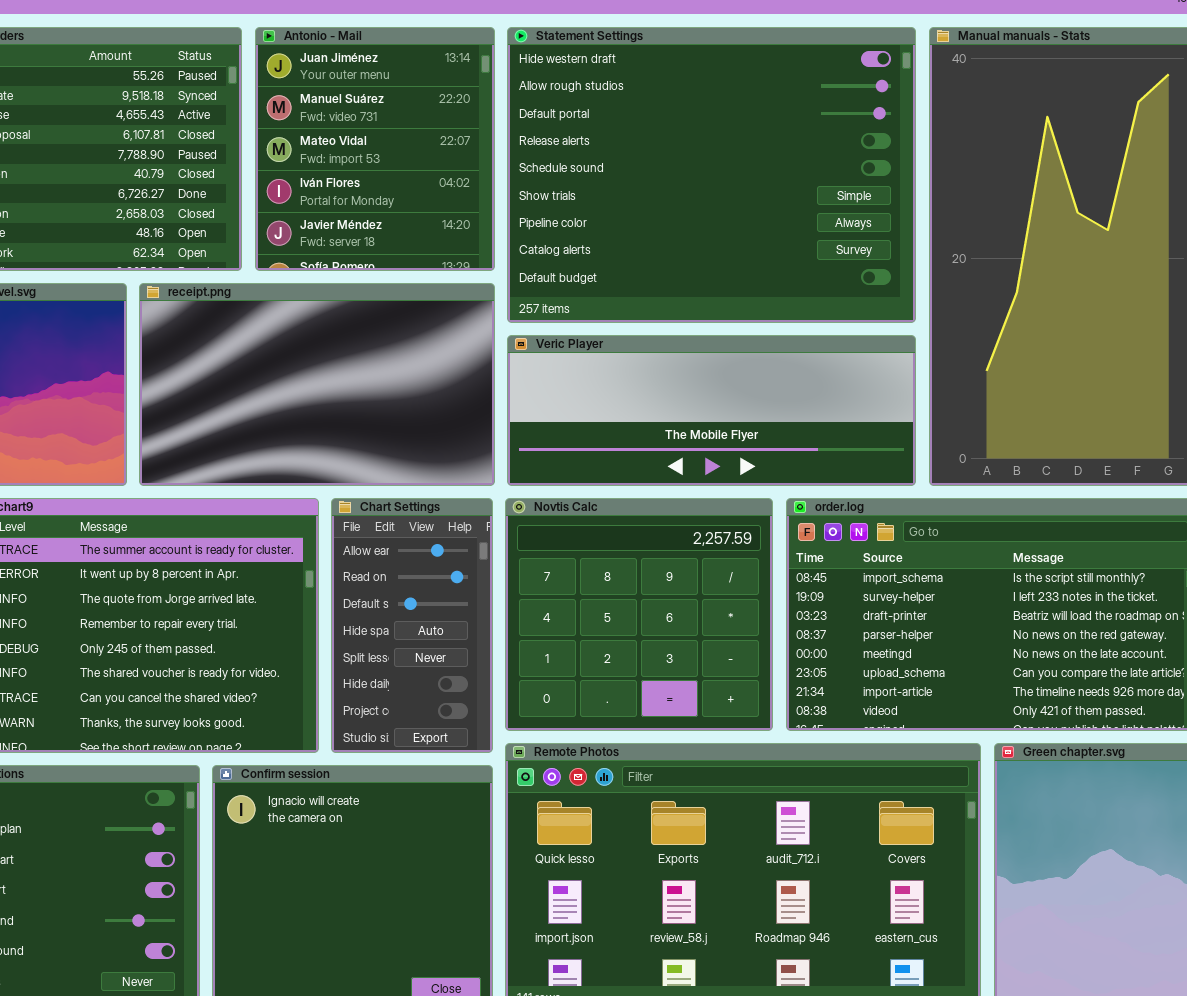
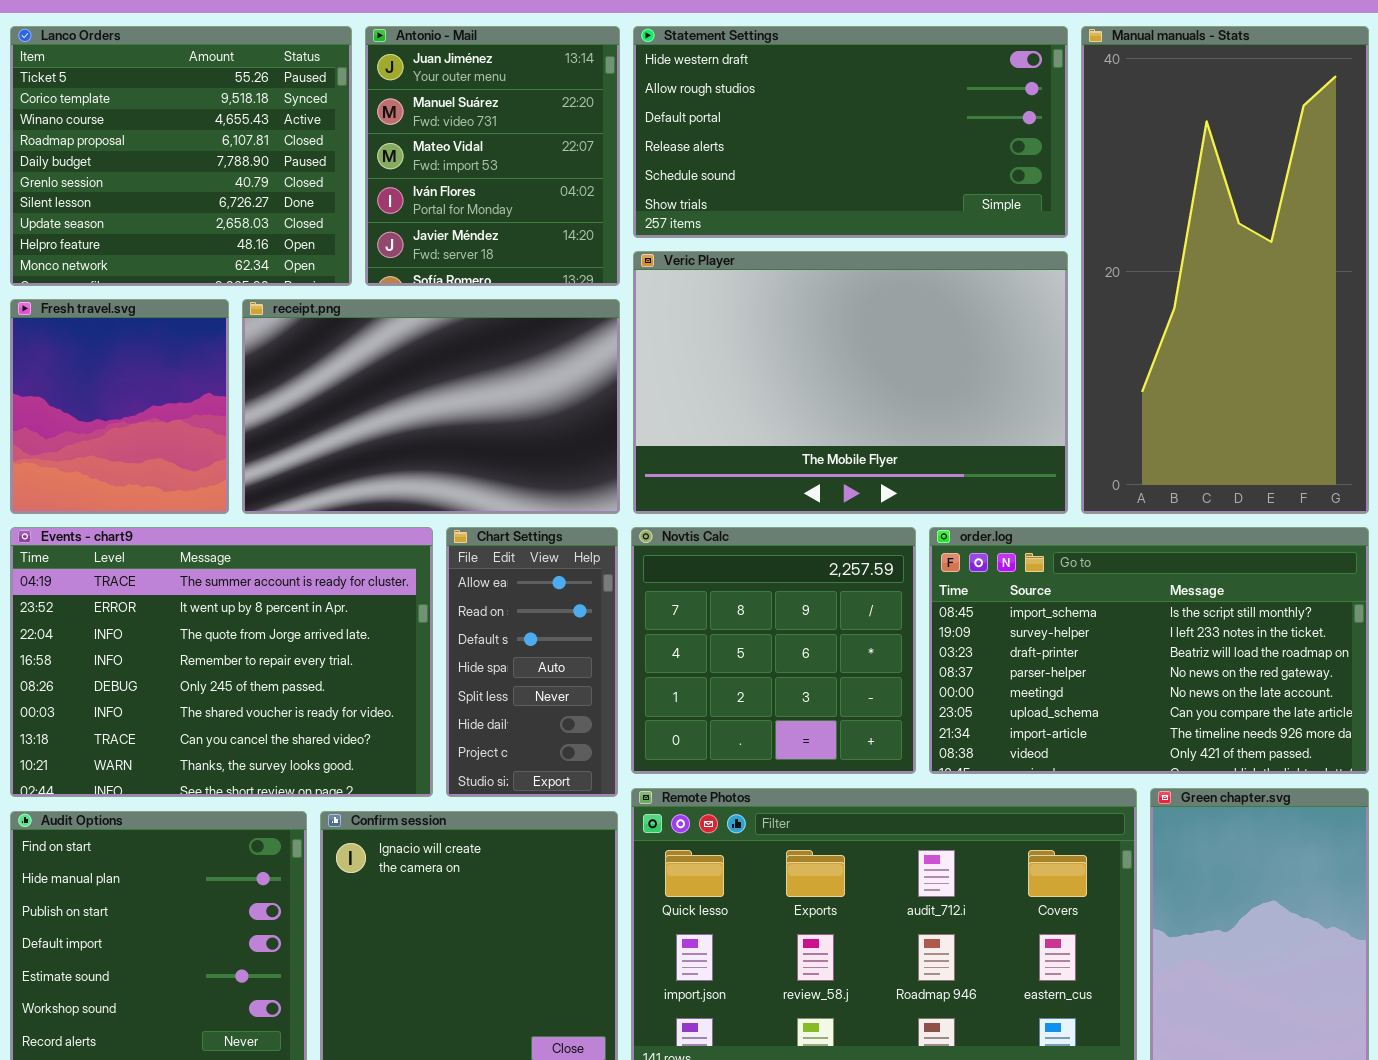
Statement Settings: [507,27,916,323] -> [633,26,1068,238], resized
Veric Player: [507,335,916,486] -> [633,251,1068,514], resized

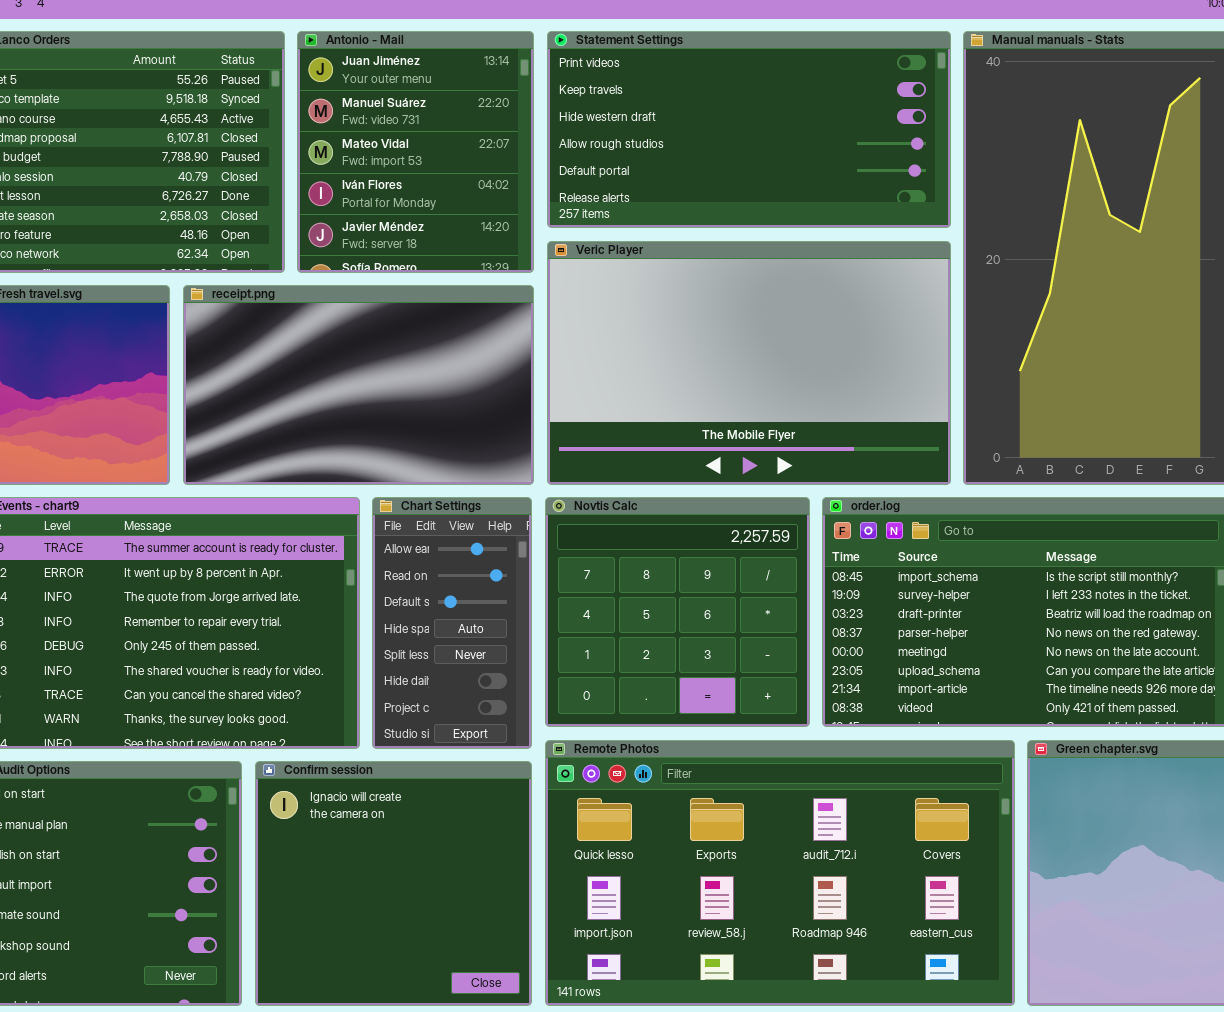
Statement Settings: [633,26,1068,238] -> [547,31,951,228], scrolled up 2 rows

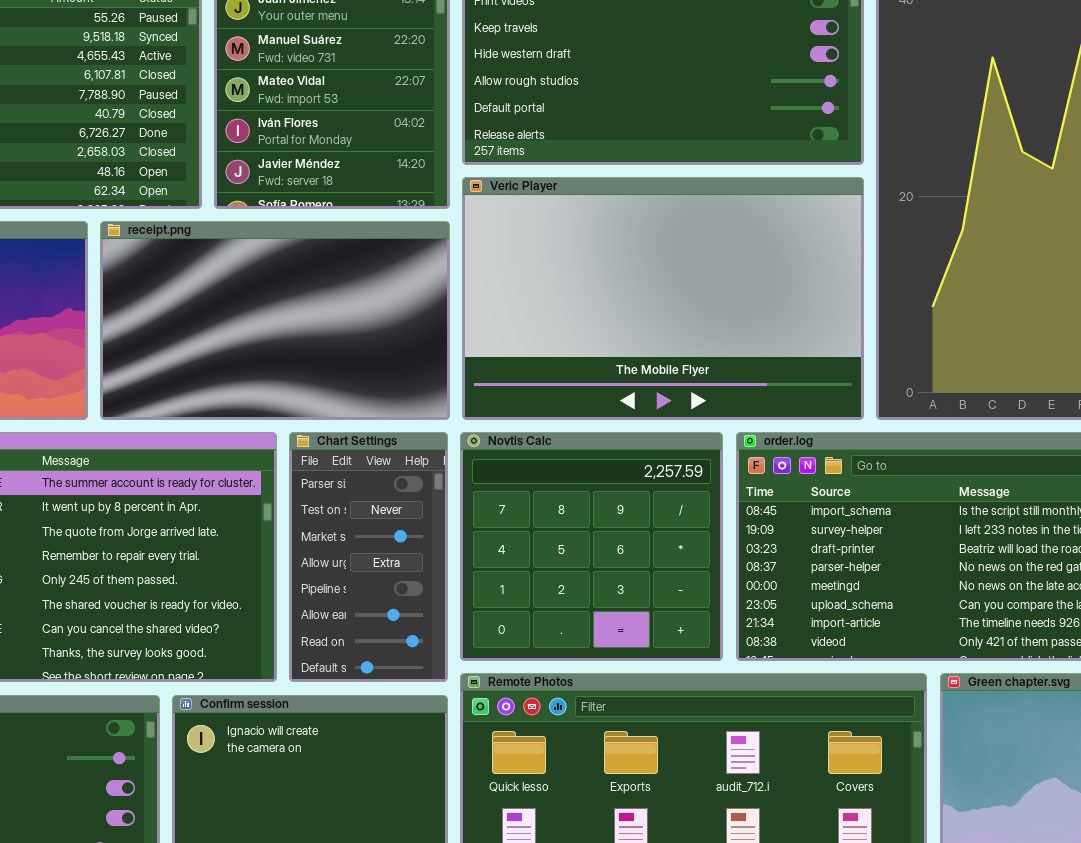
Chart Settings: [372,497,532,749] -> [289,432,448,682], scrolled up 5 rows

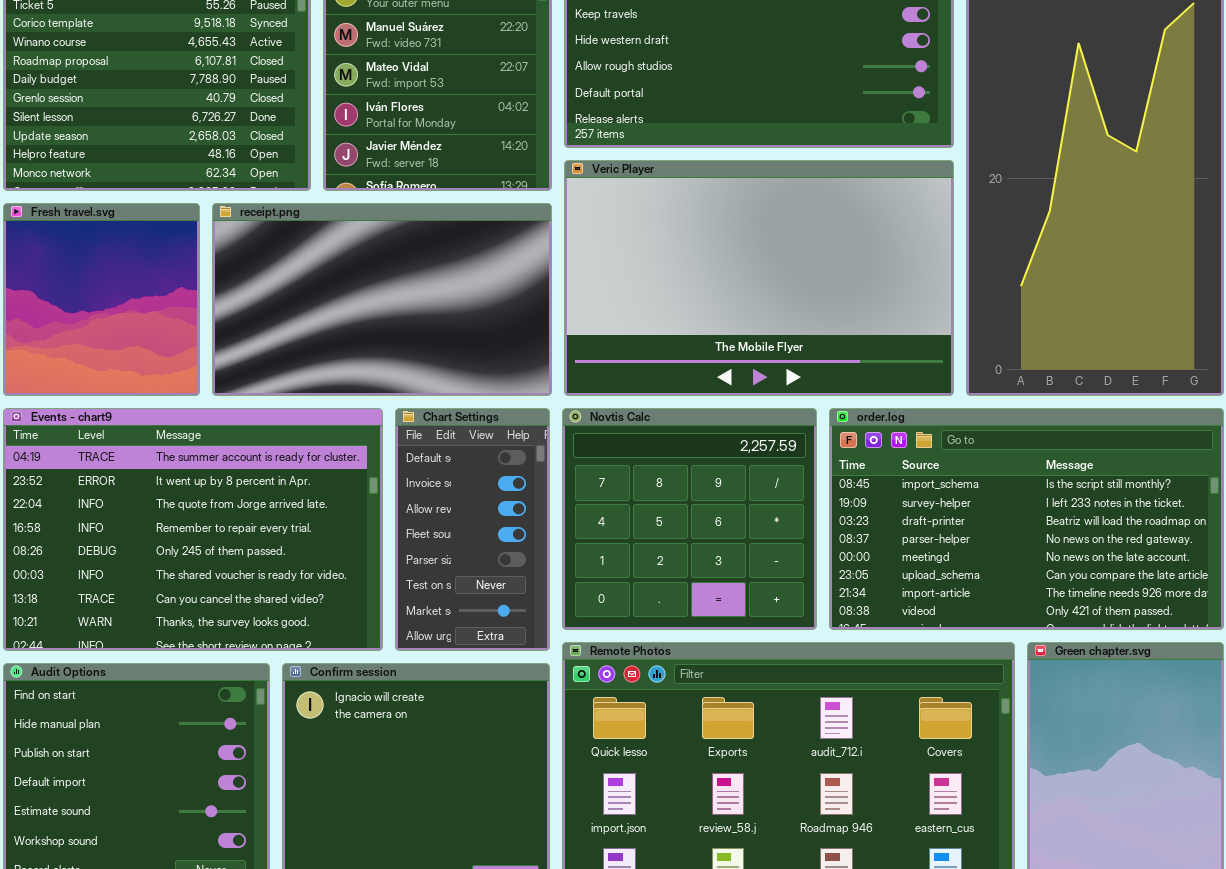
Chart Settings: [289,432,448,682] -> [395,408,550,651], scrolled up 4 rows

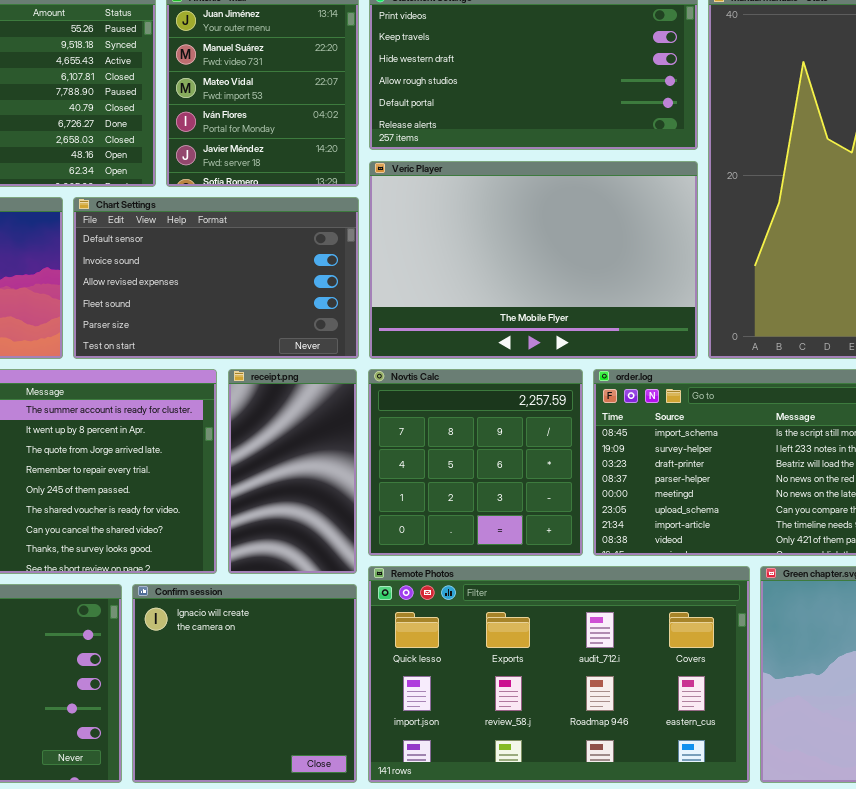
receipt.png: [212,203,552,396] -> [228,369,357,574], moved, resized
Chart Settings: [395,408,550,651] -> [73,197,359,359], moved, resized

